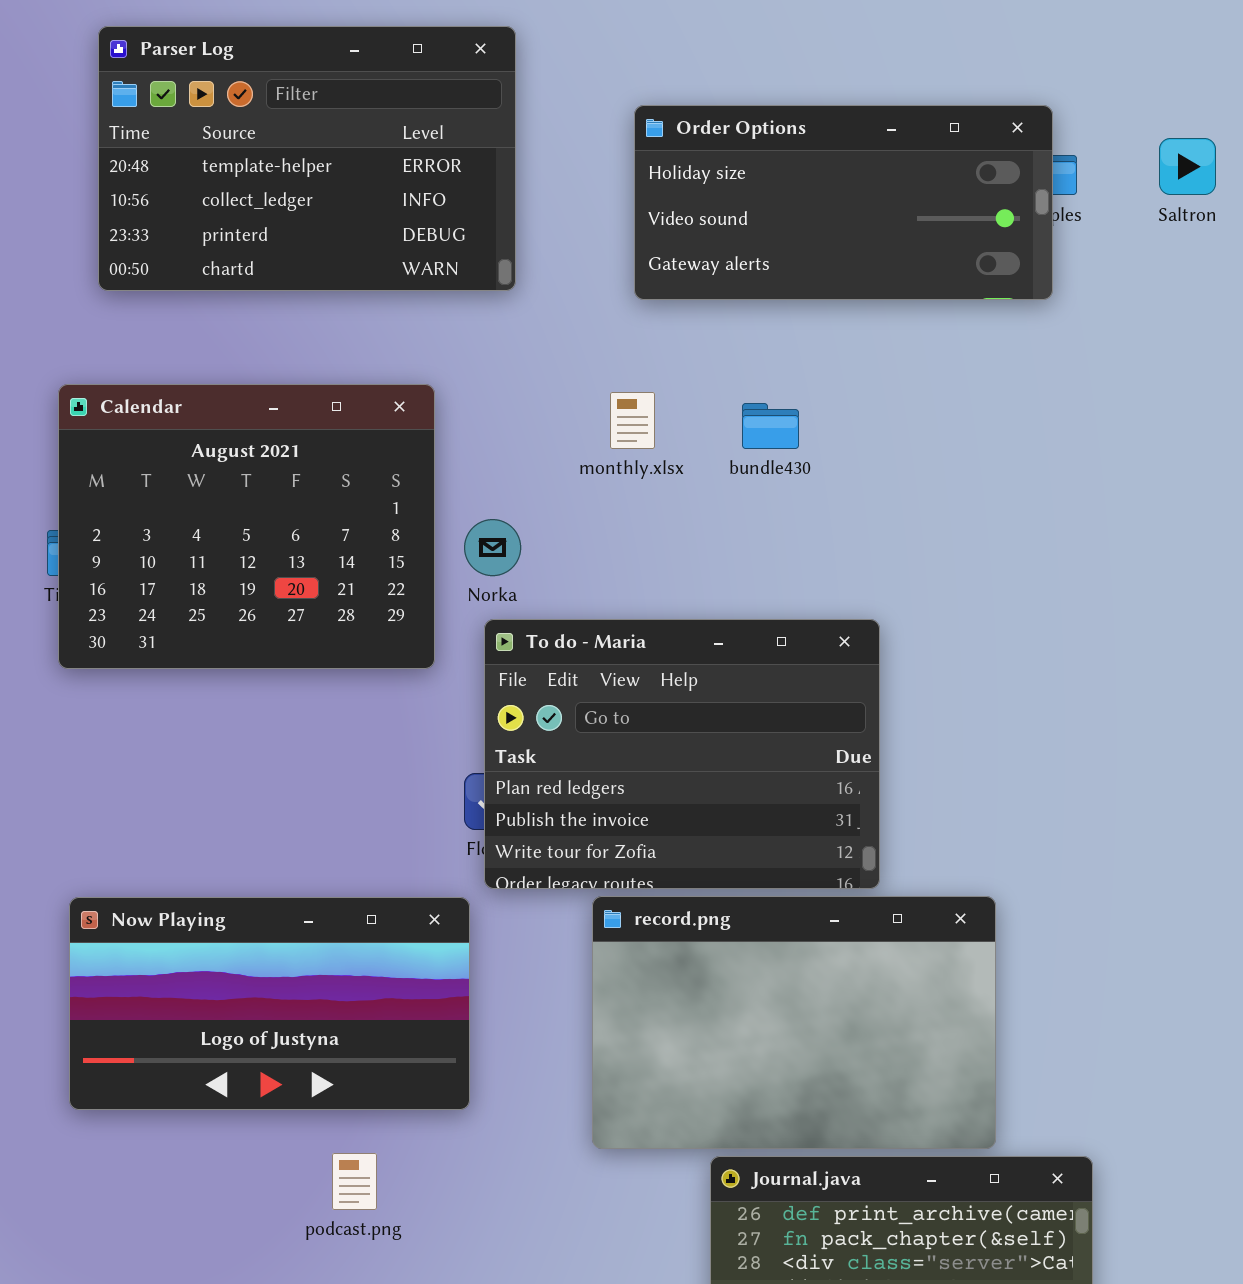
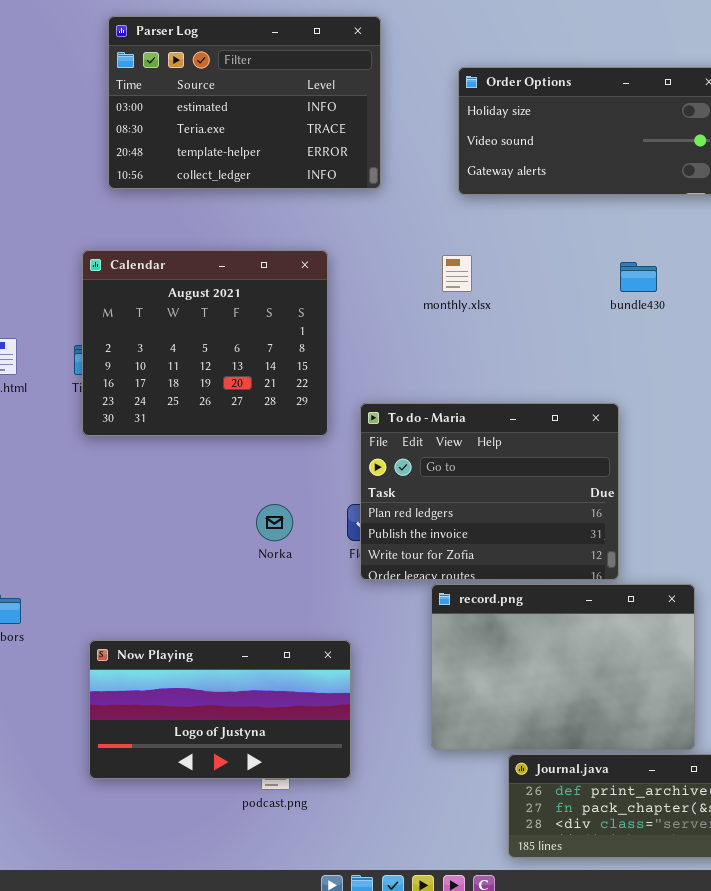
Parser Log: [98,26,516,291] -> [108,16,381,189], scrolled up 2 rows
bundle430: [742,403,799,449] -> [620,262,657,292], moved
Norka: [464,519,521,576] -> [256,504,293,541], moved
Now Playing: [69,897,470,1110] -> [89,640,351,779], moved

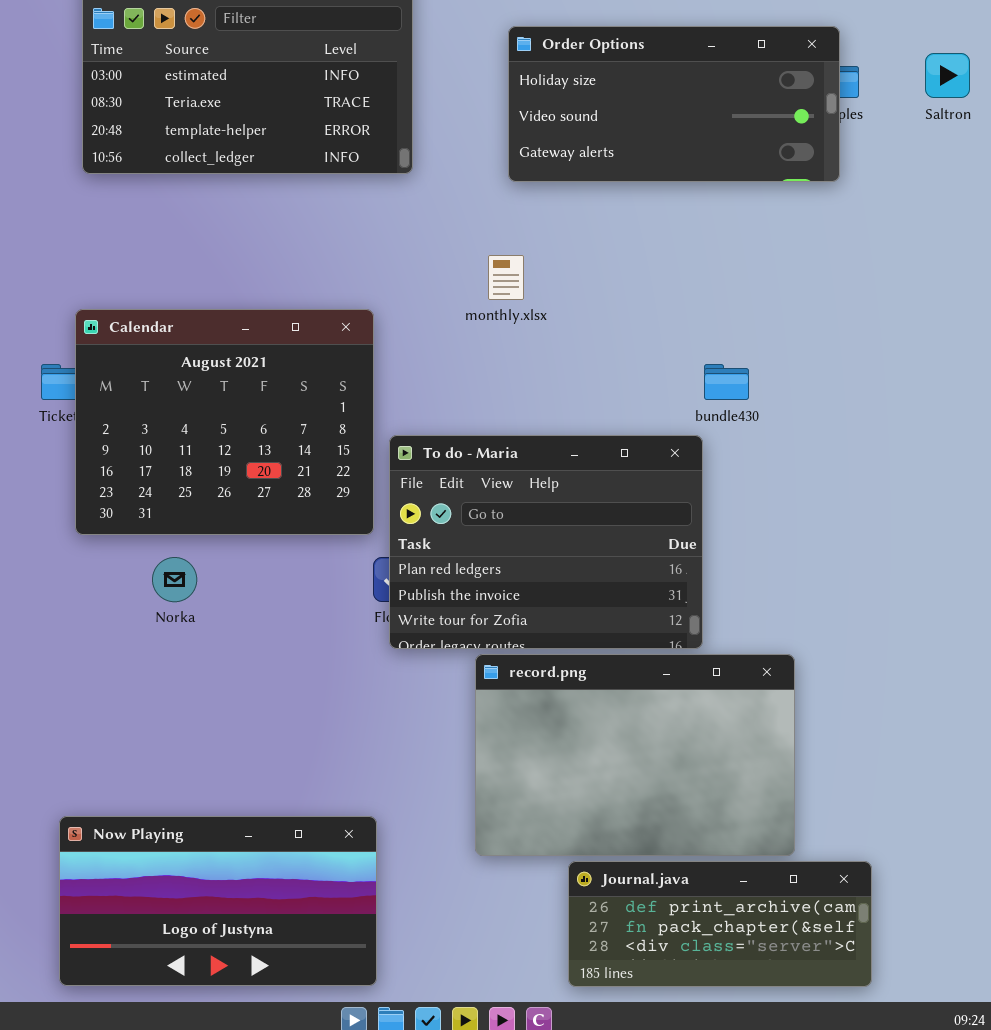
Calendar: [82,250,328,436] -> [75,309,374,535], moved
bundle430: [620,262,657,292] -> [704,364,749,400], moved
Norka: [256,504,293,541] -> [152,557,197,602], moved
Now Playing: [89,640,351,779] -> [59,816,377,986], moved

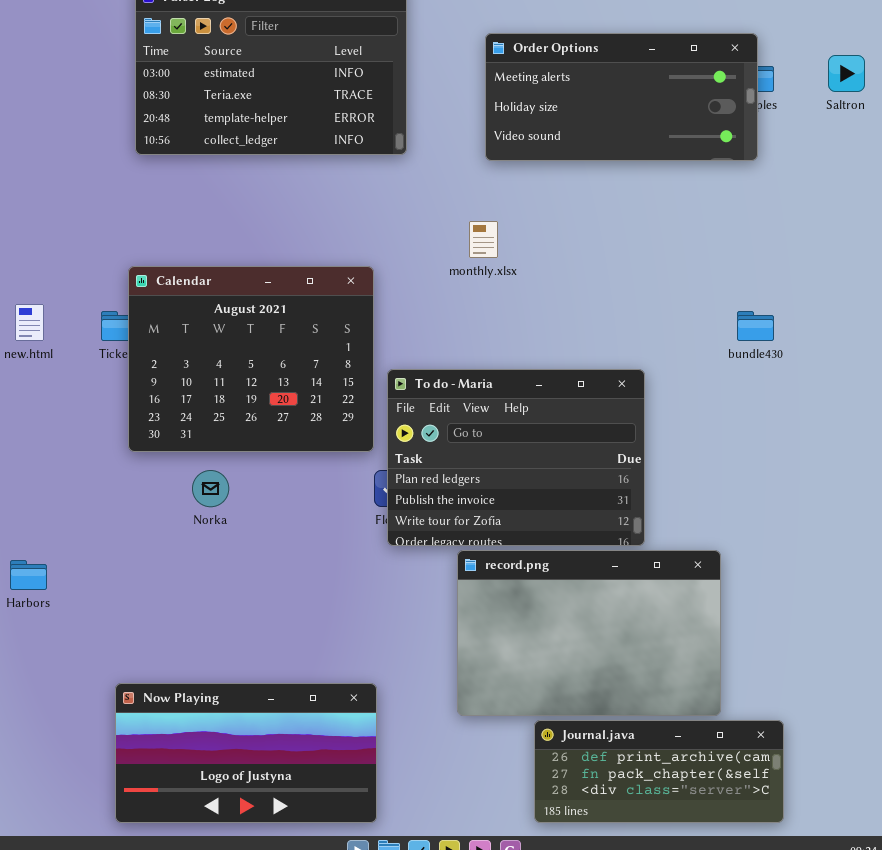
Order Options: [508,26,840,182] -> [485,33,758,161], scrolled up 1 row
bundle430: [704,364,749,400] -> [737,311,774,341], moved

